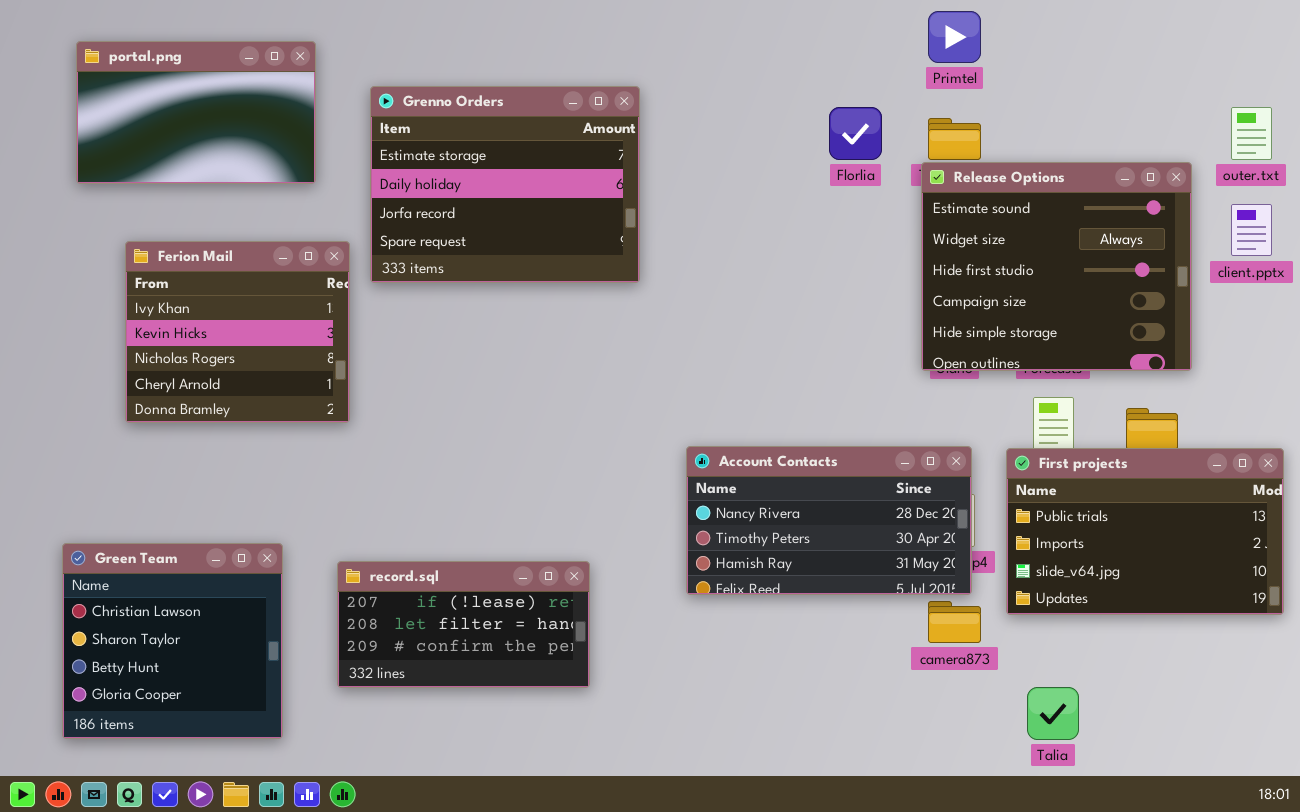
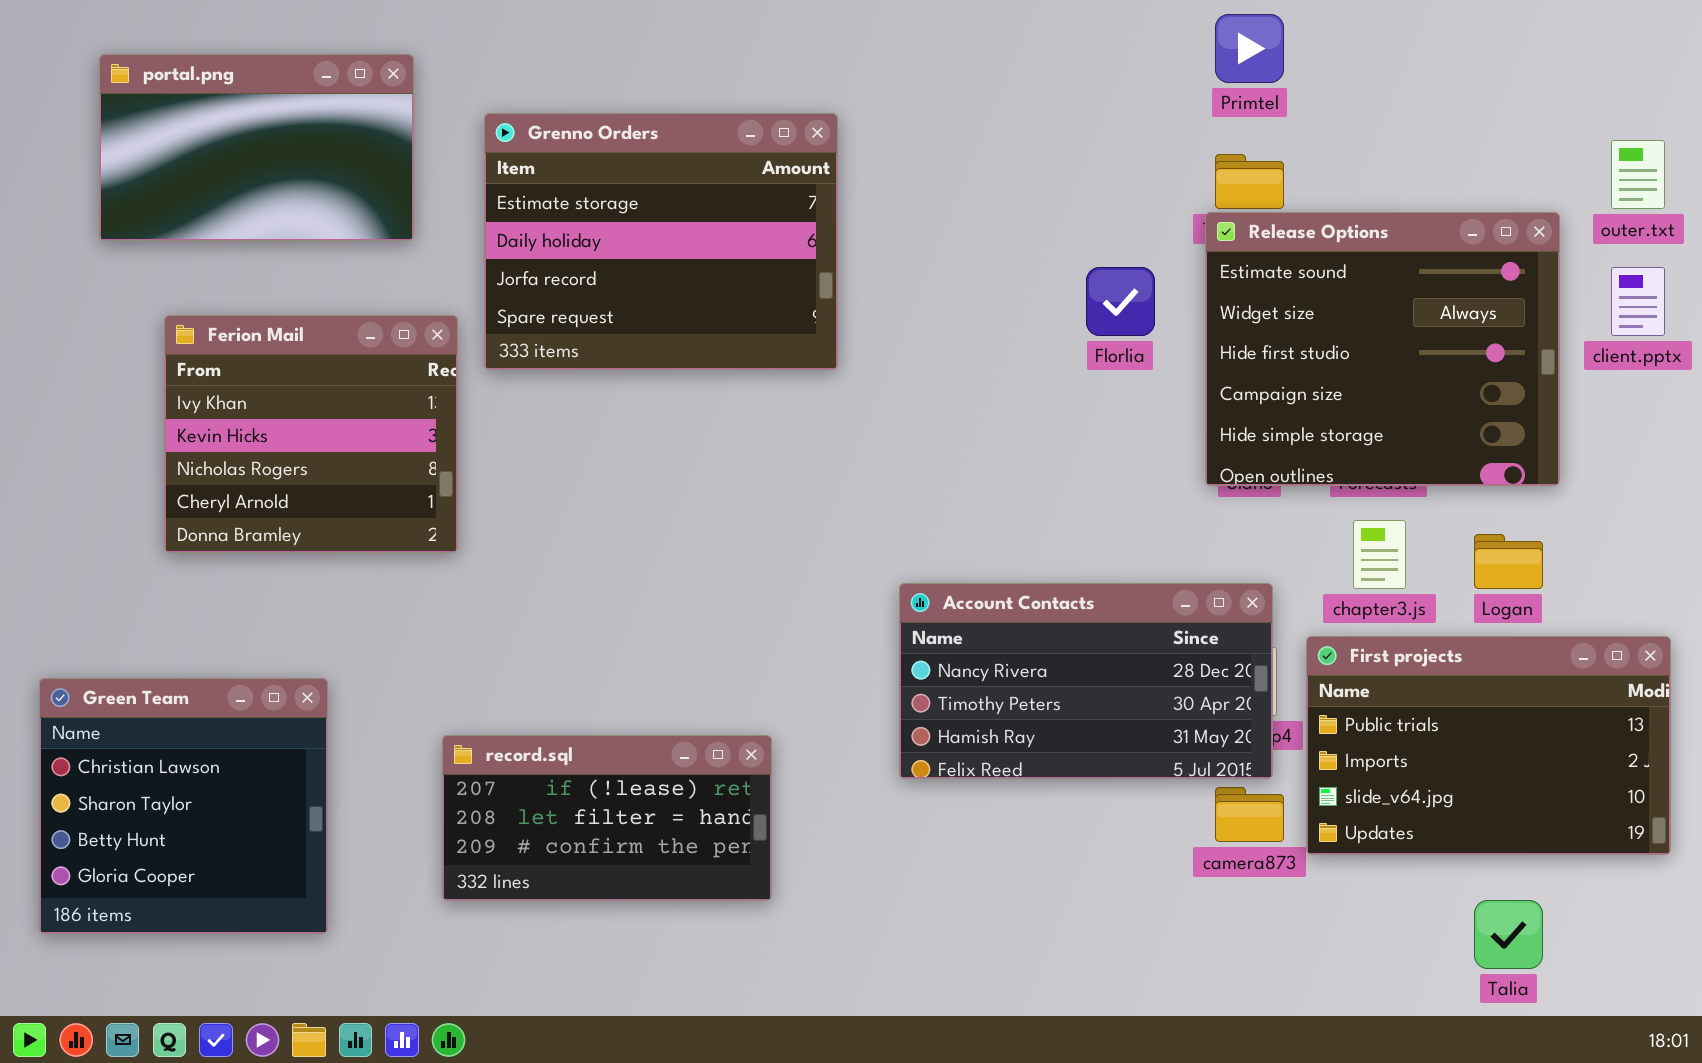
Florlia: [829,107,882,160] -> [1086,267,1155,336], moved
First projects: [1006,448,1284,615] -> [1306,636,1671,855], moved
Green Team: [62,543,283,739] -> [39,678,328,934], moved
Talia: [1027,687,1079,740] -> [1474,900,1543,969], moved

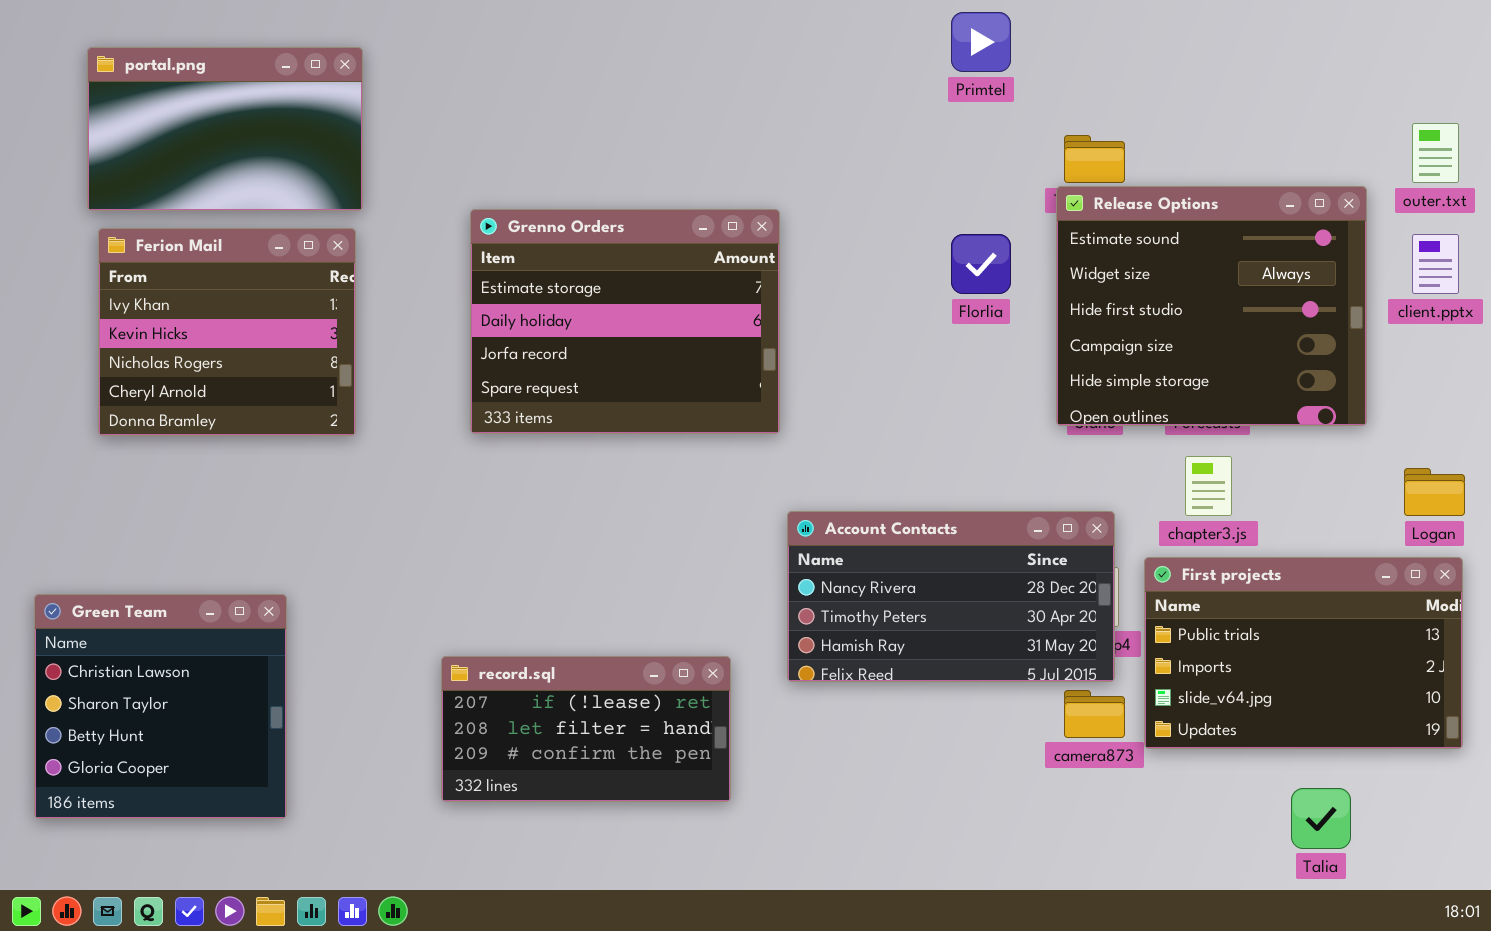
Primtel: [1215,14,1284,83] -> [951,12,1011,72], moved
Grenno Orders: [484,113,838,370] -> [470,209,780,434], moved
Ferion Mail: [164,315,458,553] -> [98,228,356,436], moved
Logan: [1474,534,1543,589] -> [1404,468,1465,516], moved
record.sql: [442,735,772,901] -> [441,656,731,802], moved

